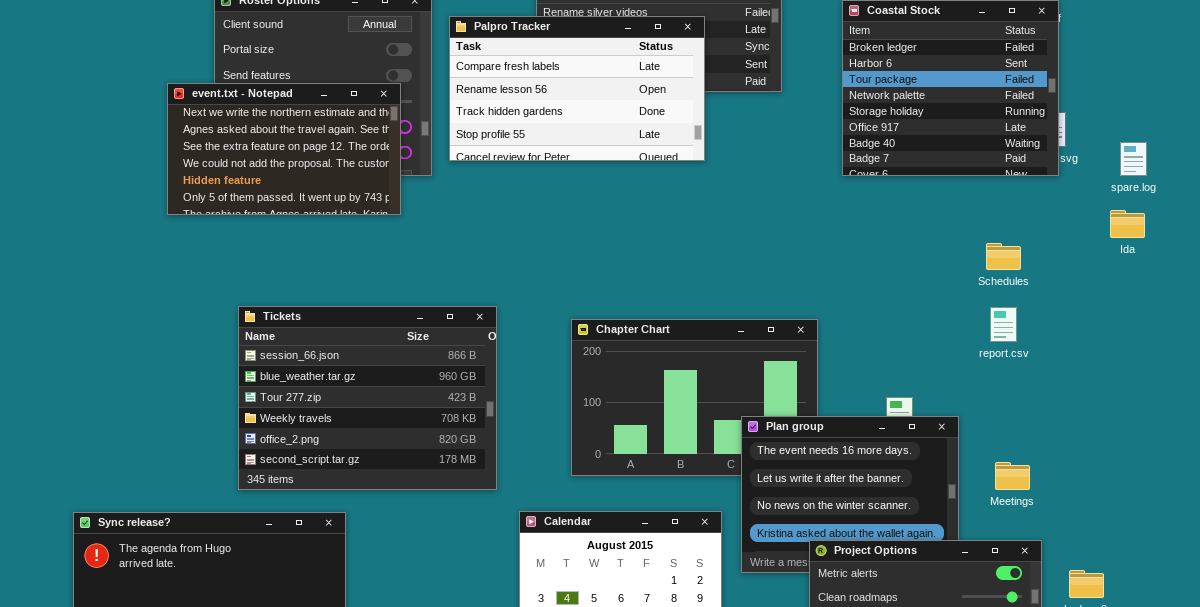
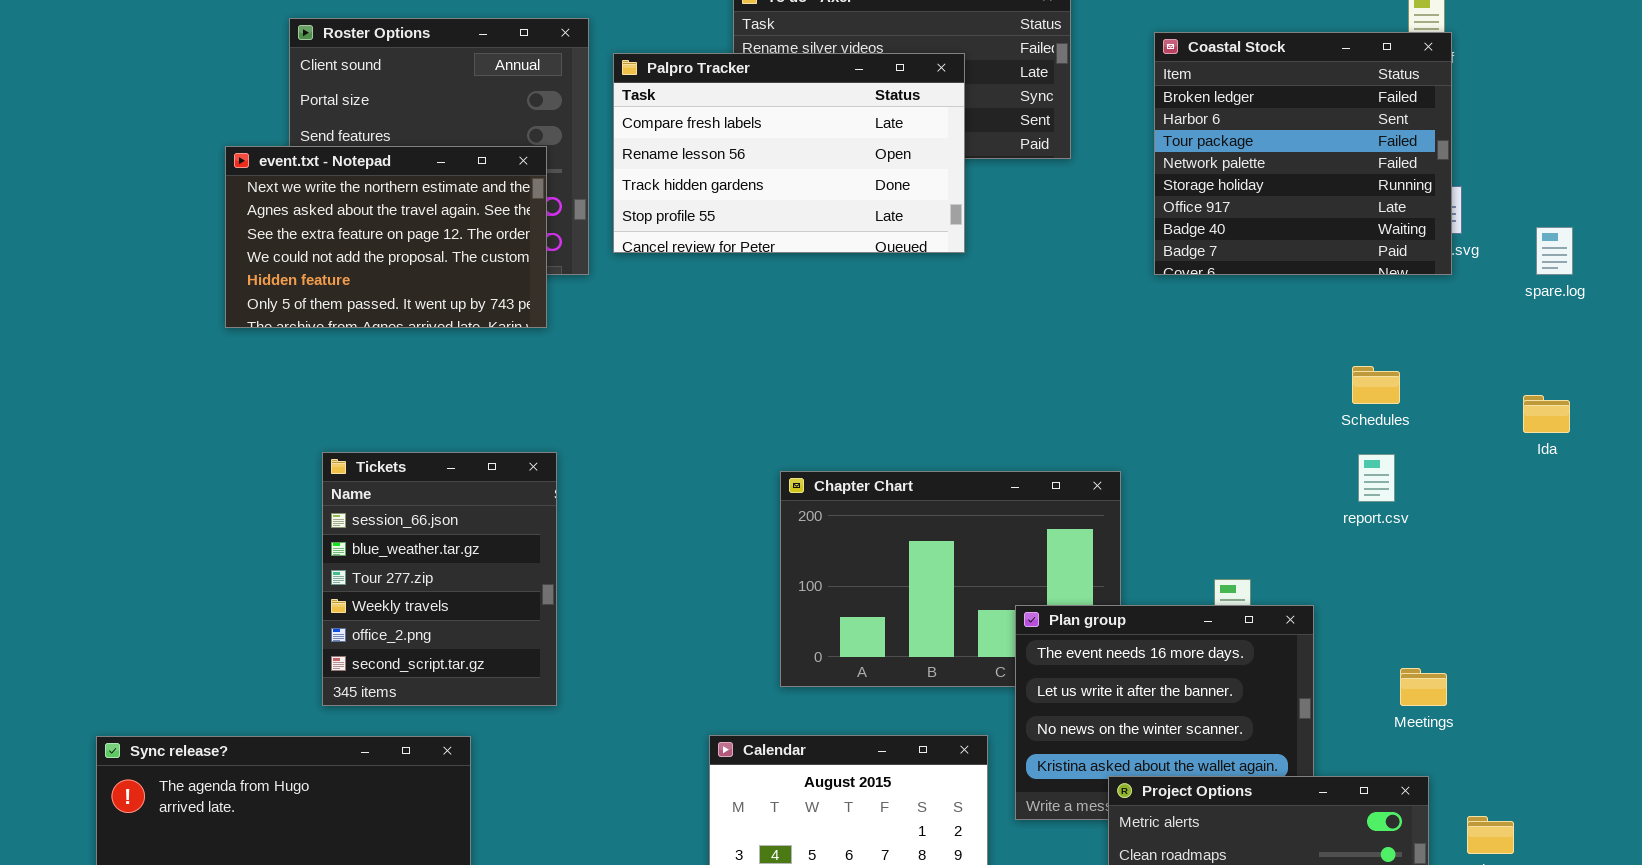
Ida: [1110,210,1145,238] -> [1523,395,1570,433], moved
Tickets: [238,306,497,490] -> [322,452,557,706], resized
Meetings: [995,462,1030,490] -> [1400,668,1447,706], moved

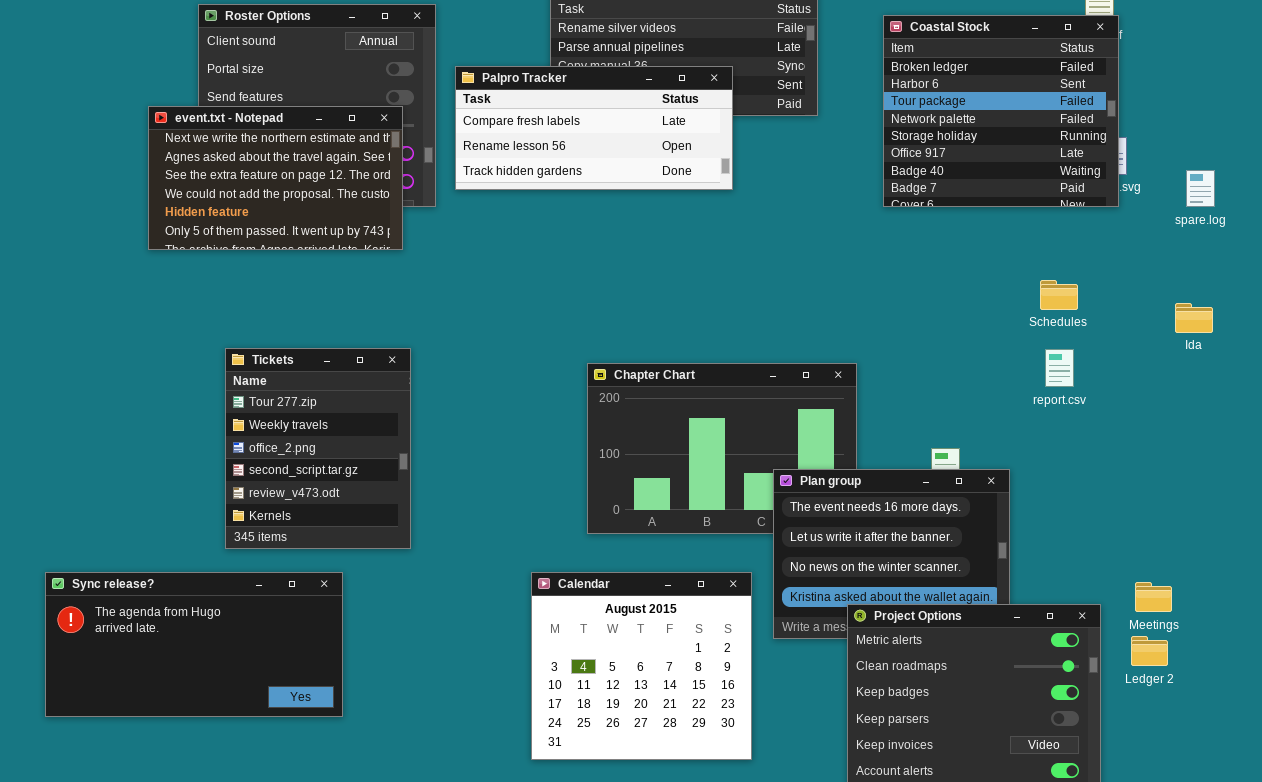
Palpro Tracker: [613,53,965,253] -> [455,66,733,190], resized
Tickets: [322,452,557,706] -> [225,348,411,549], scrolled down 2 rows
Meetings: [1400,668,1447,706] -> [1135,582,1172,612], moved

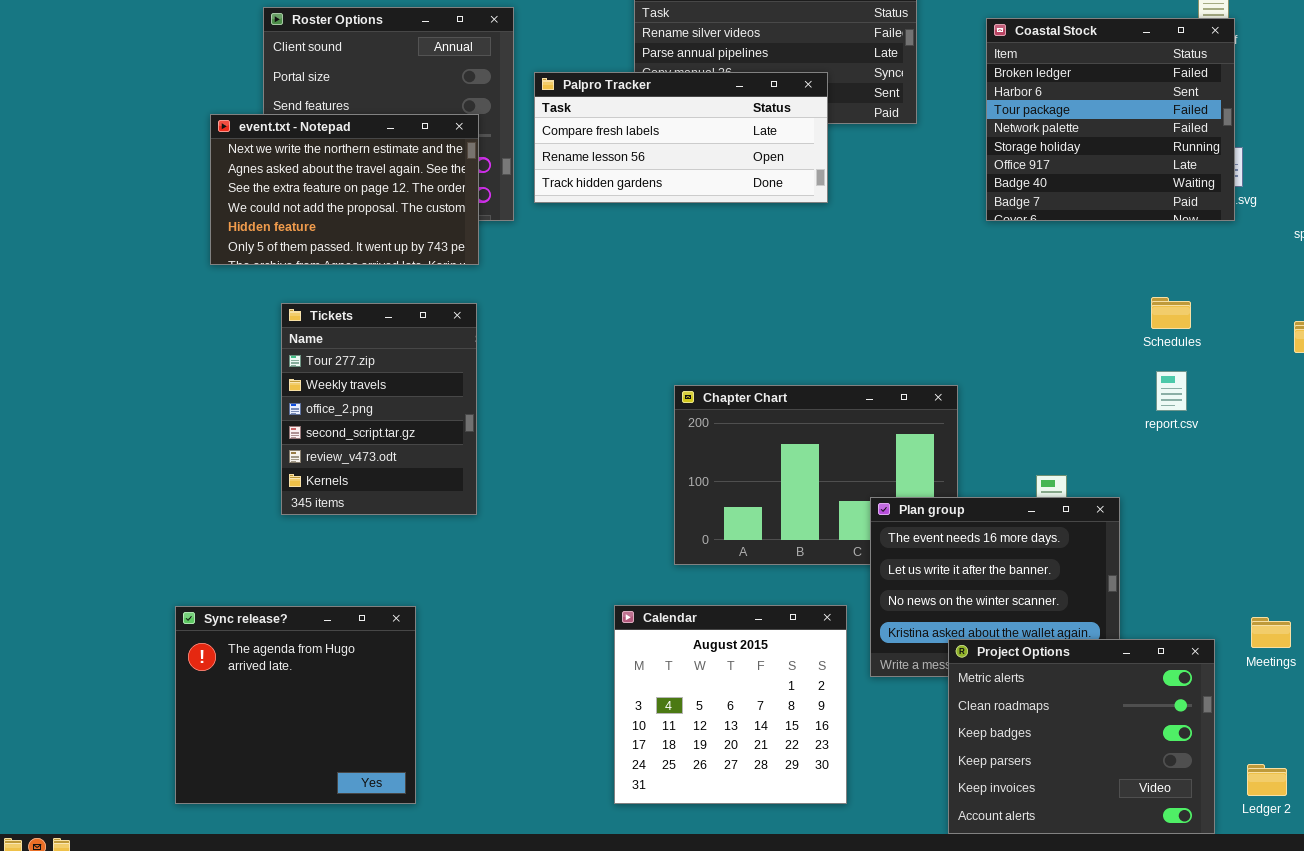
Tickets: [225,348,411,549] -> [281,303,477,515], moved
Sync release?: [45,572,343,717] -> [175,606,416,804], resized
Ledger 2: [1131,636,1168,666] -> [1247,764,1287,796], moved

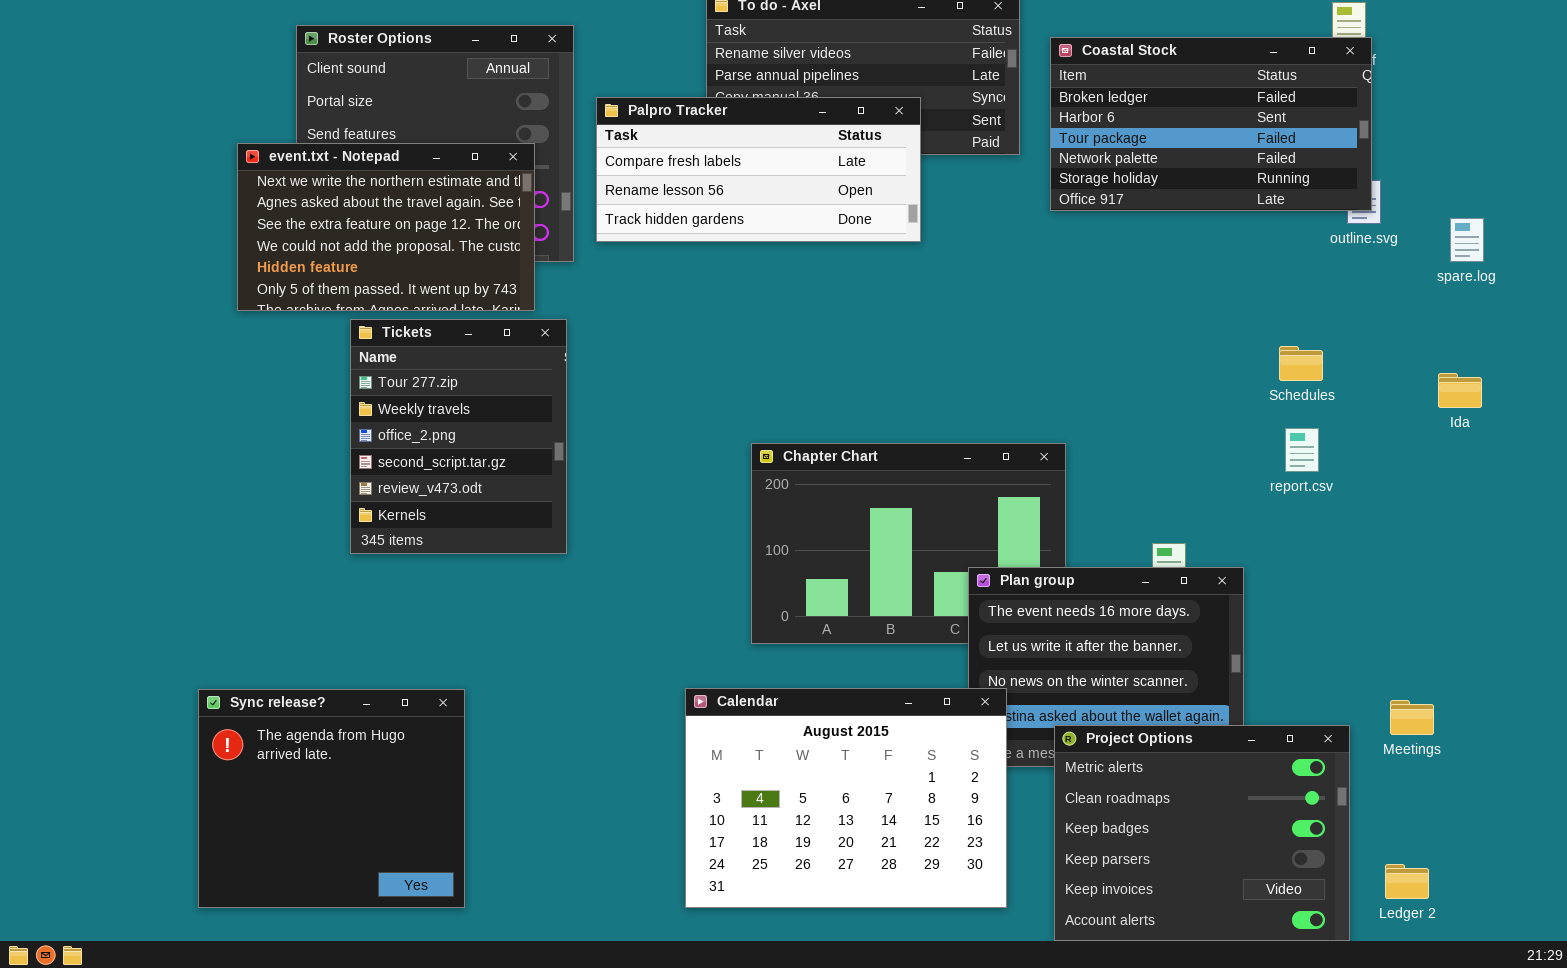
Coastal Stock: [986,18,1235,221] -> [1050,37,1372,211], resized
Tickets: [281,303,477,515] -> [350,319,567,554], moved
Calendar: [614,605,847,804] -> [685,688,1007,908], resized

